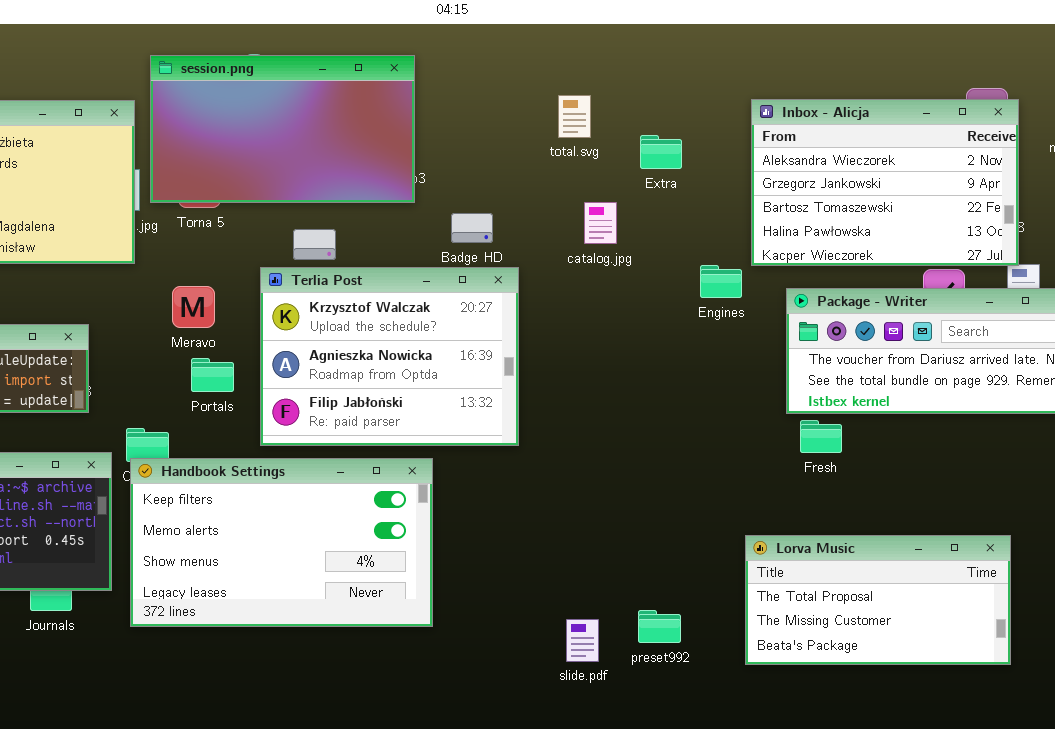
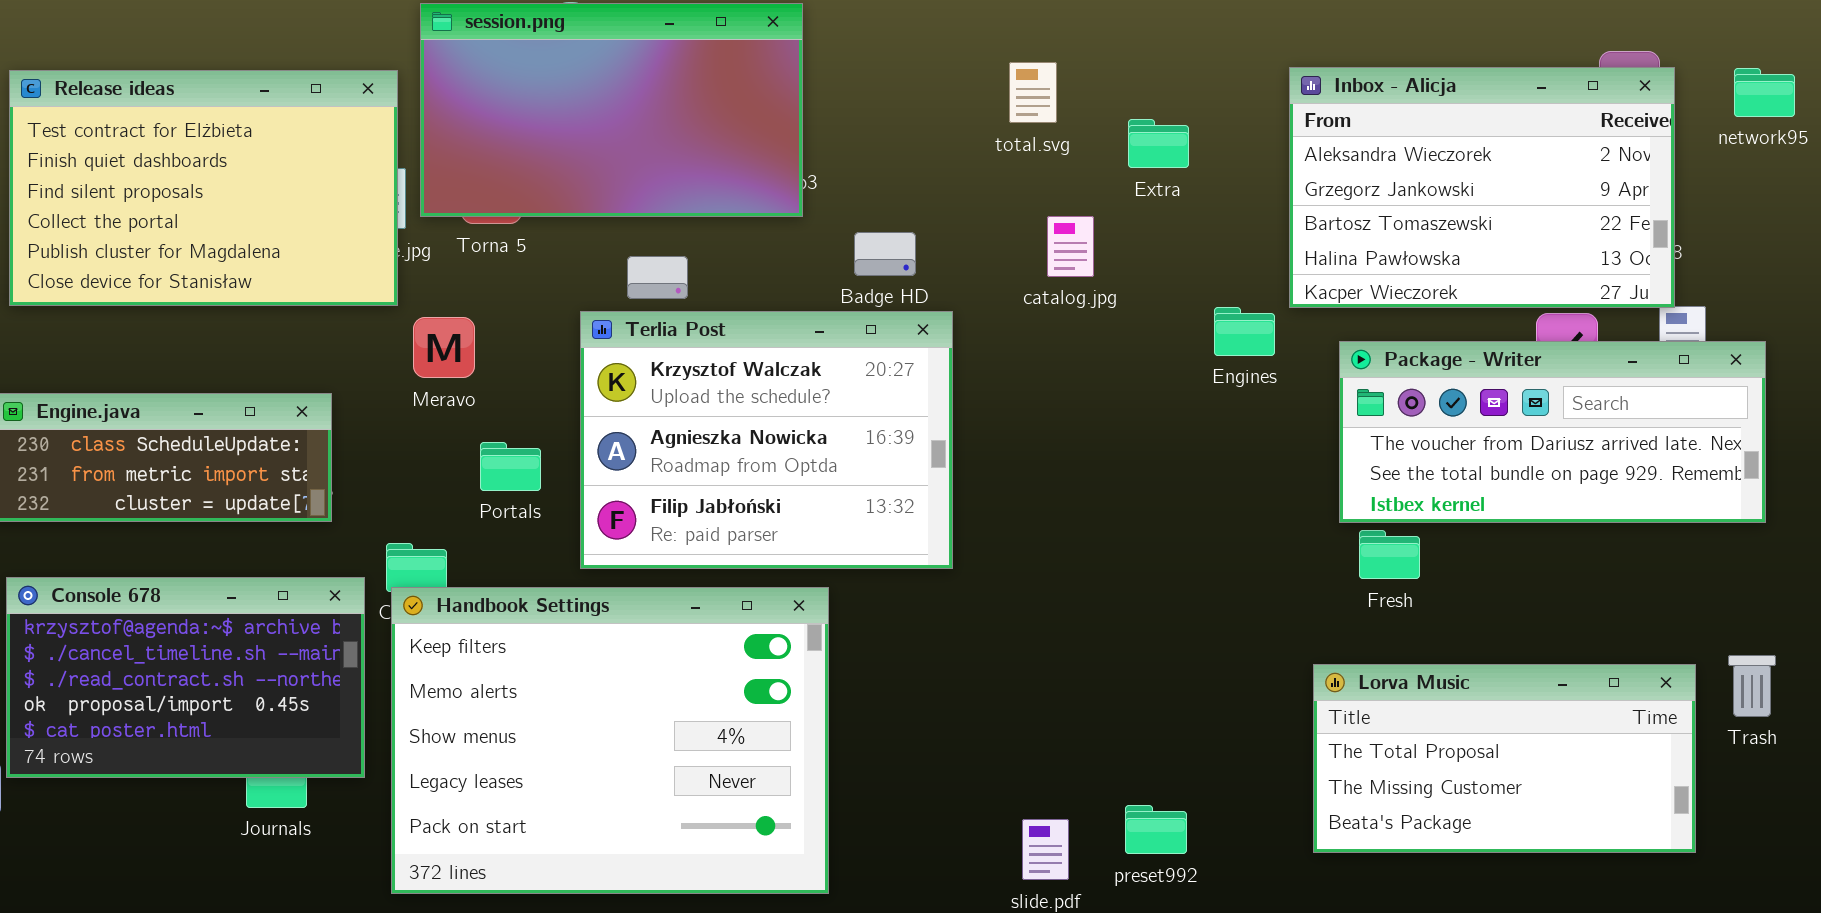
Meravo: [172,286,215,328] -> [413,317,475,378], moved
Handbook Settings: [130,458,433,627] -> [391,587,829,894], resized
Lorva Music: [745,535,1011,665] -> [1313,664,1696,853], moved

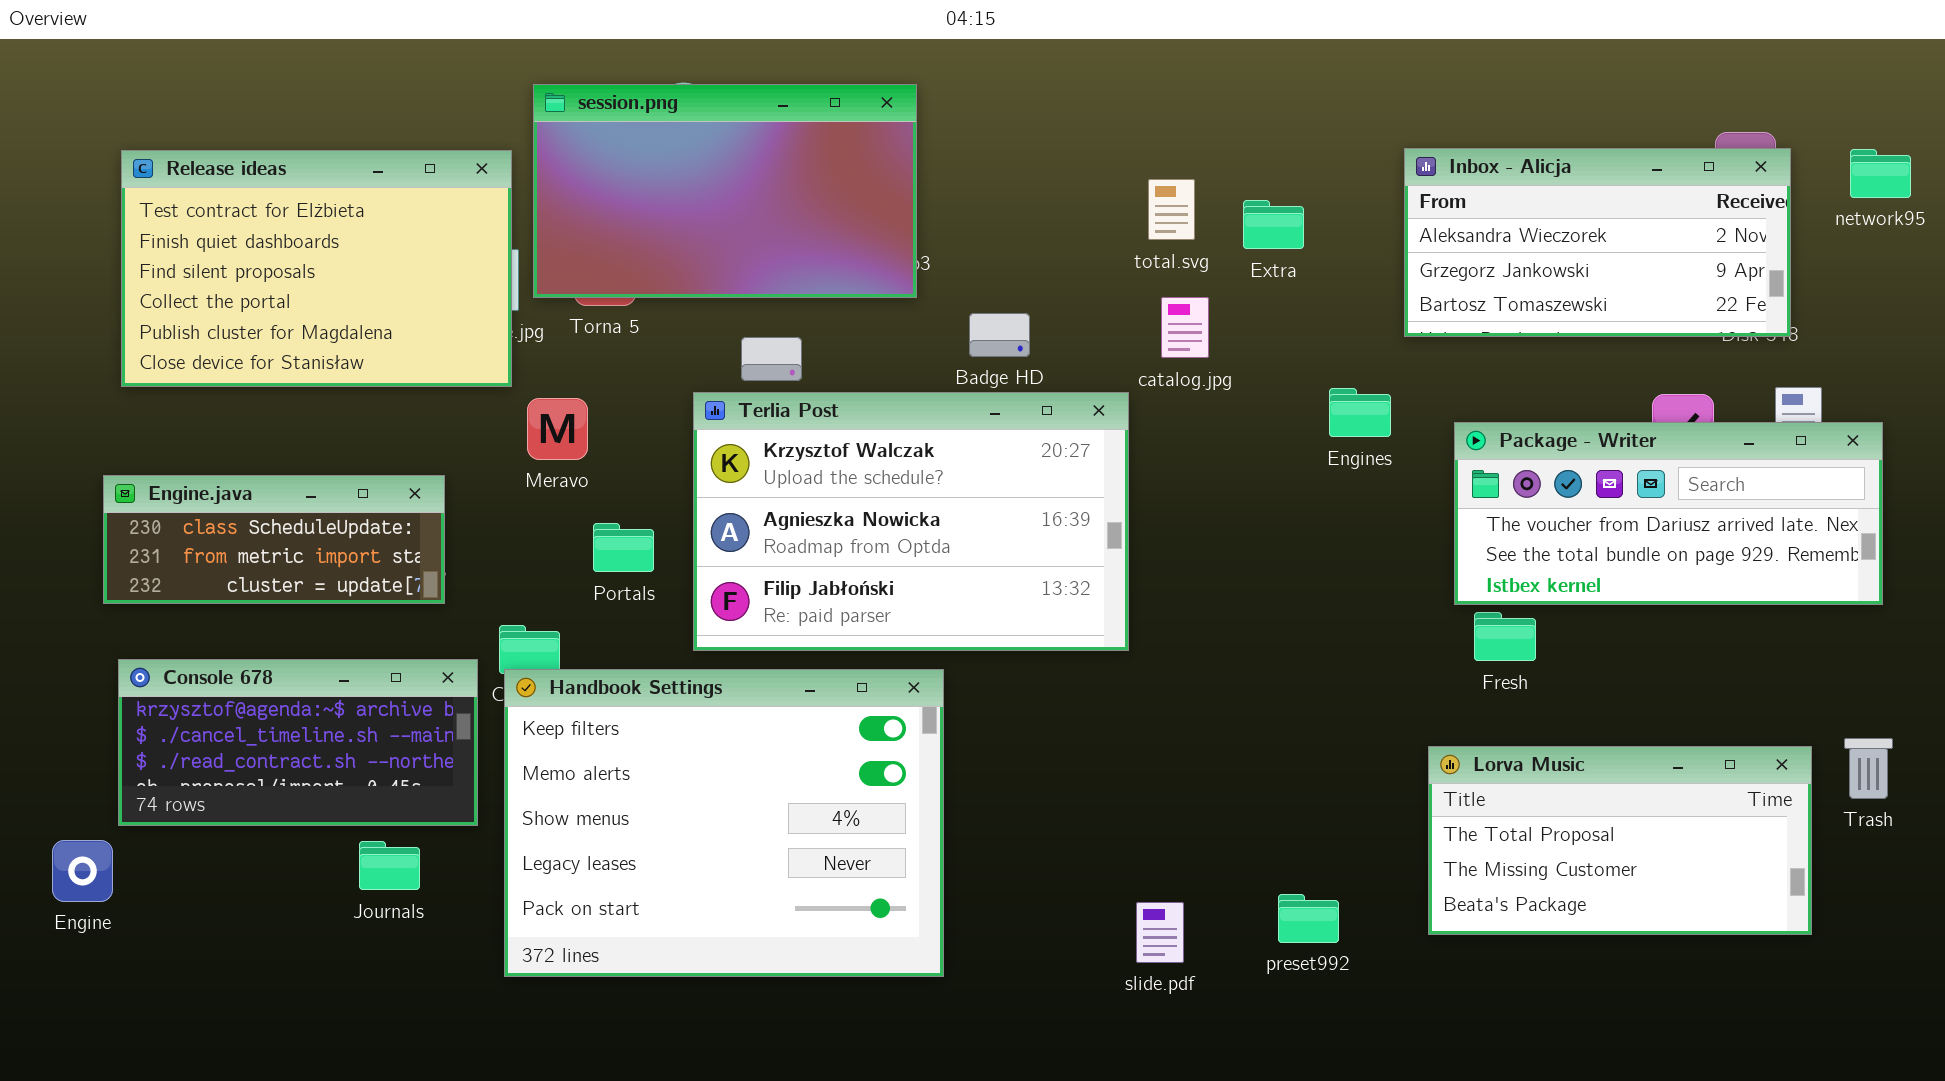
total.svg: [1009,62,1057,123] -> [1148,179,1195,240], moved
Inbox - Alicja: [1289,67,1675,308] -> [1404,148,1791,337], resized
Terlia Post: [580,311,953,569] -> [693,392,1129,651], resized
Console 678: [6,577,365,778] -> [118,659,478,826], resized
preset992: [1125,805,1187,854] -> [1278,894,1339,943], moved

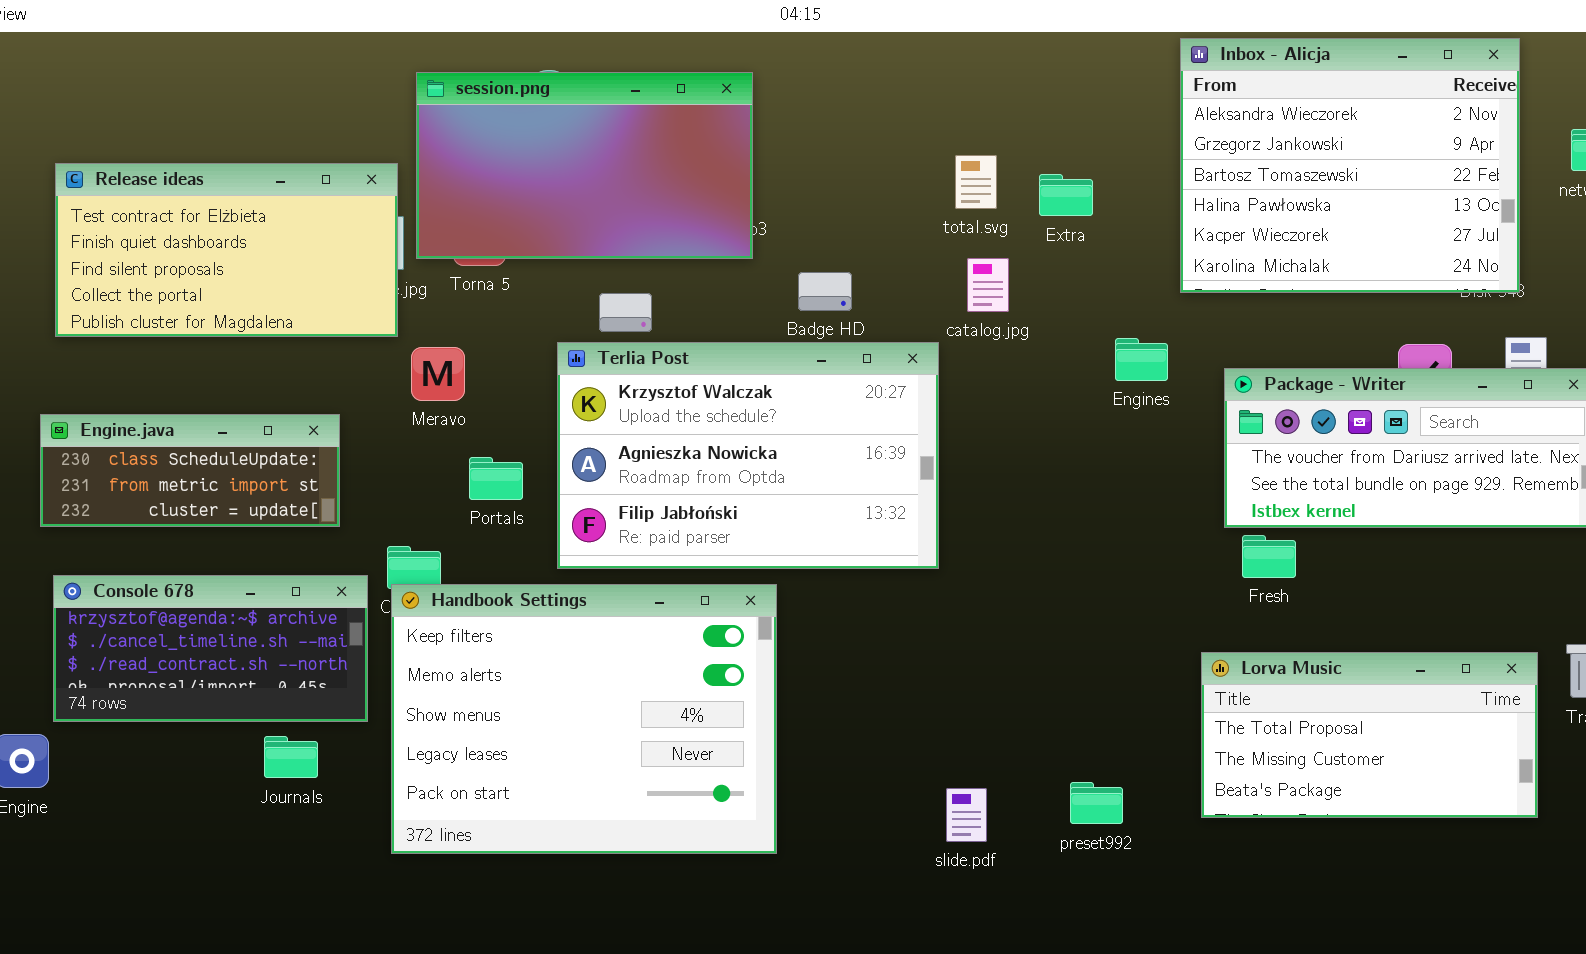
Inbox - Alicja: [1404,148,1791,337] -> [1180,38,1520,293], resized
Release ideas: [121,150,512,387] -> [55,163,398,337], resized

